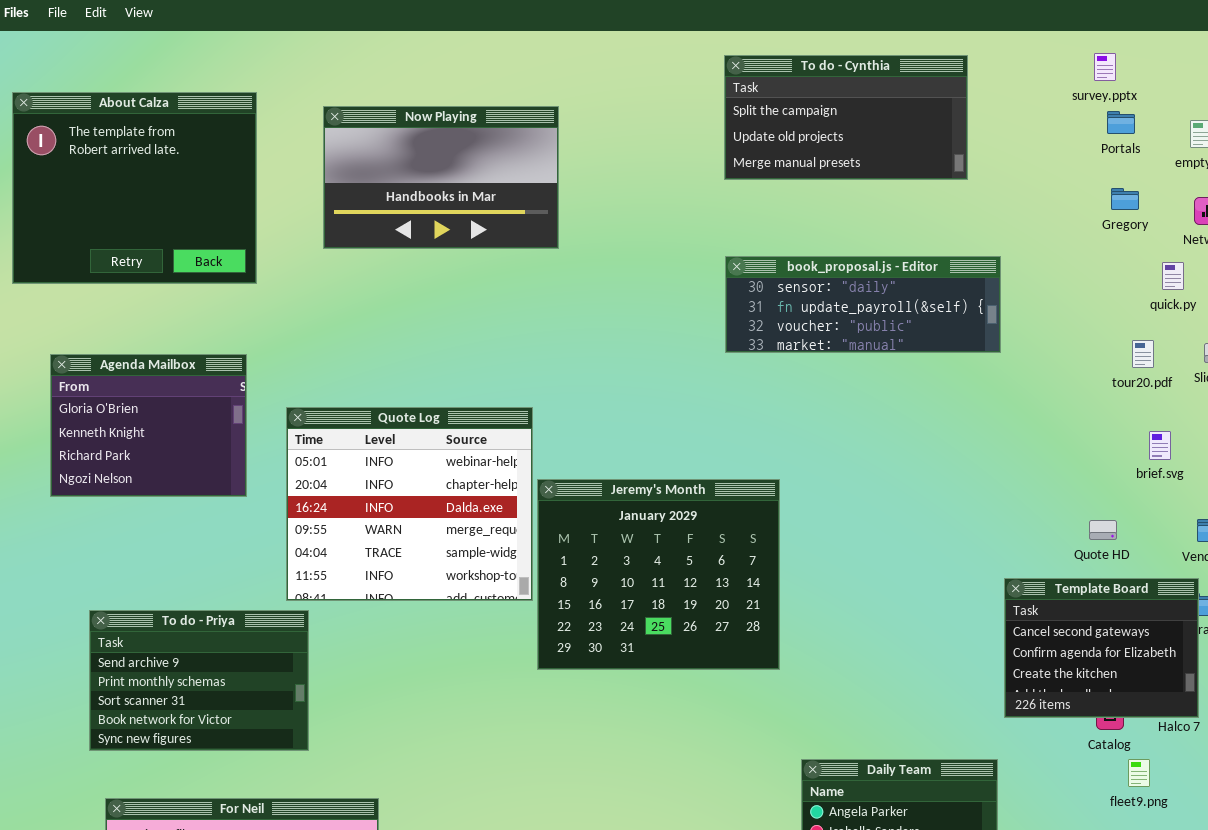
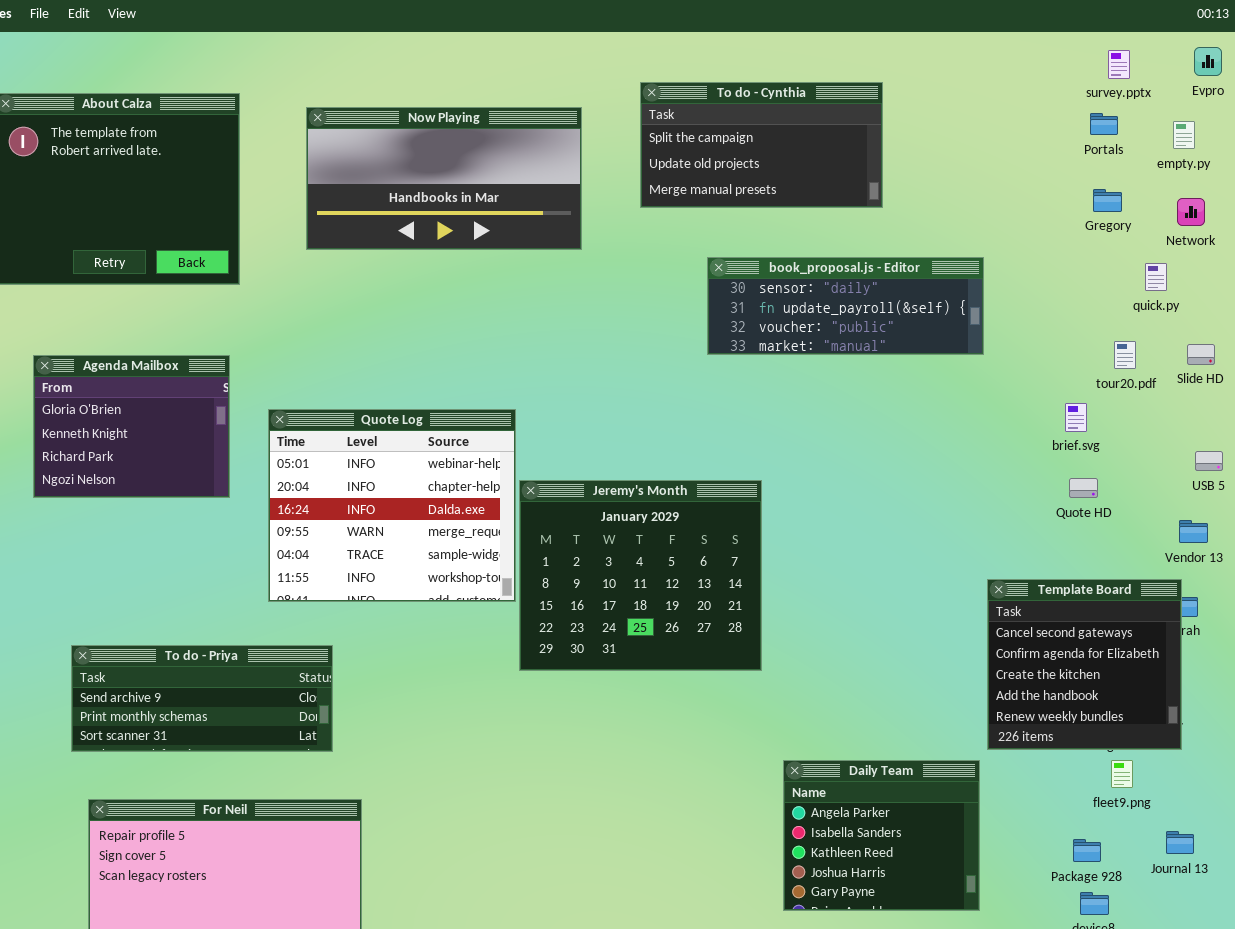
survey.pptx: [1094,53,1116,81] -> [1108,50,1130,79], moved
To do - Cynthia: [724,55,968,180] -> [640,82,883,208], moved
Now Playing: [323,106,559,249] -> [306,107,582,250], resized
brief.svg: [1149,431,1171,460] -> [1065,403,1087,432], moved
Quote HD: [1089,520,1117,540] -> [1069,478,1098,498], moved
Template Board: [1004,578,1199,718] -> [987,579,1182,750], resized
To do - Priya: [89,610,309,751] -> [71,645,333,752], resized

